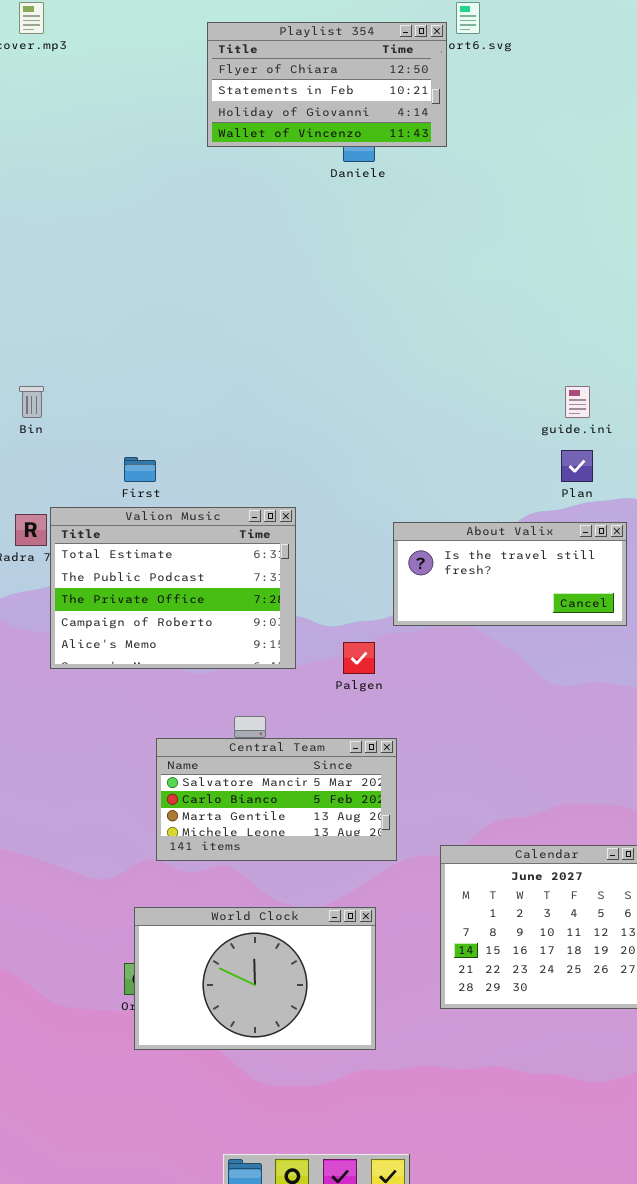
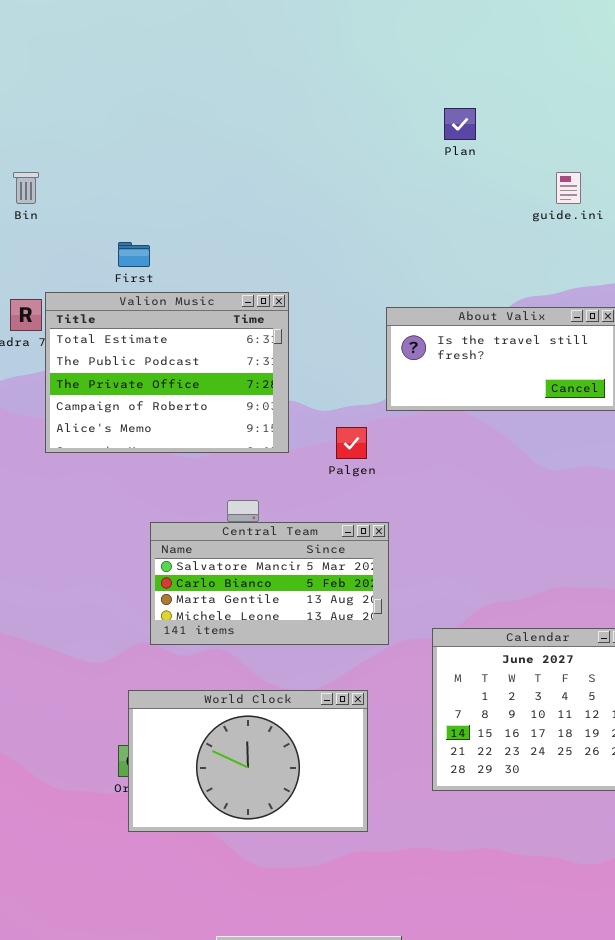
Plan: [561,450,593,482] -> [444,108,476,140], moved

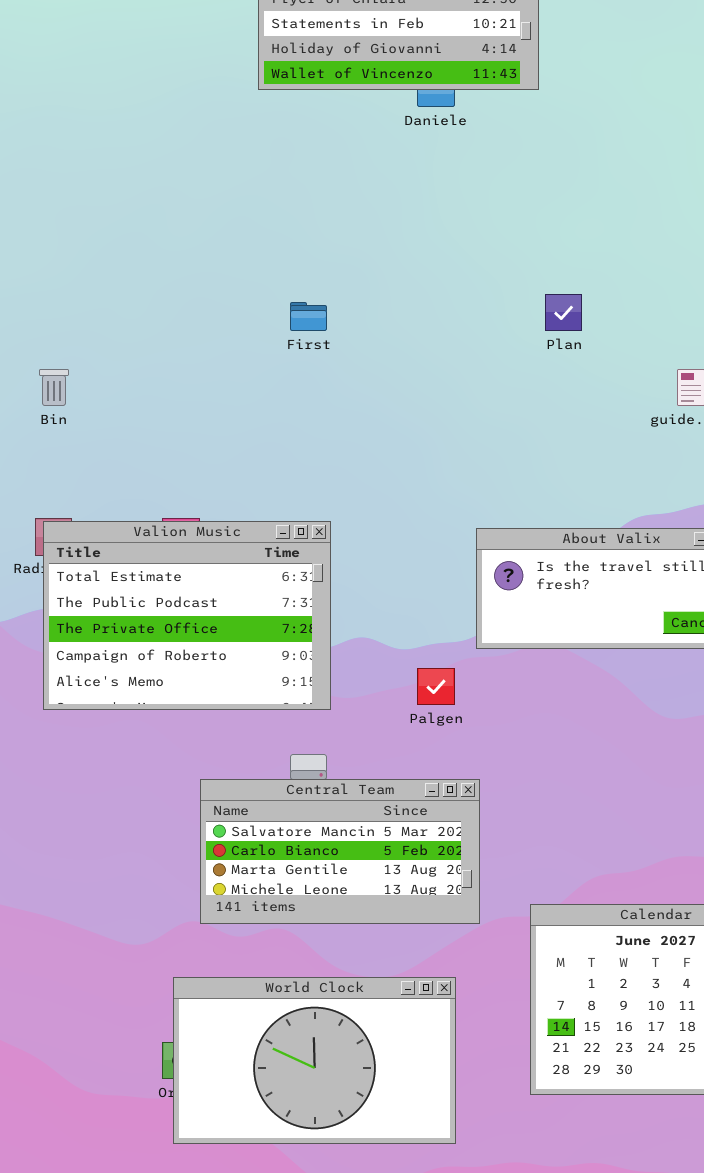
First: [118,242,150,267] -> [290,302,327,331], moved
Valion Music: [45,292,289,453] -> [43,521,331,710], moved

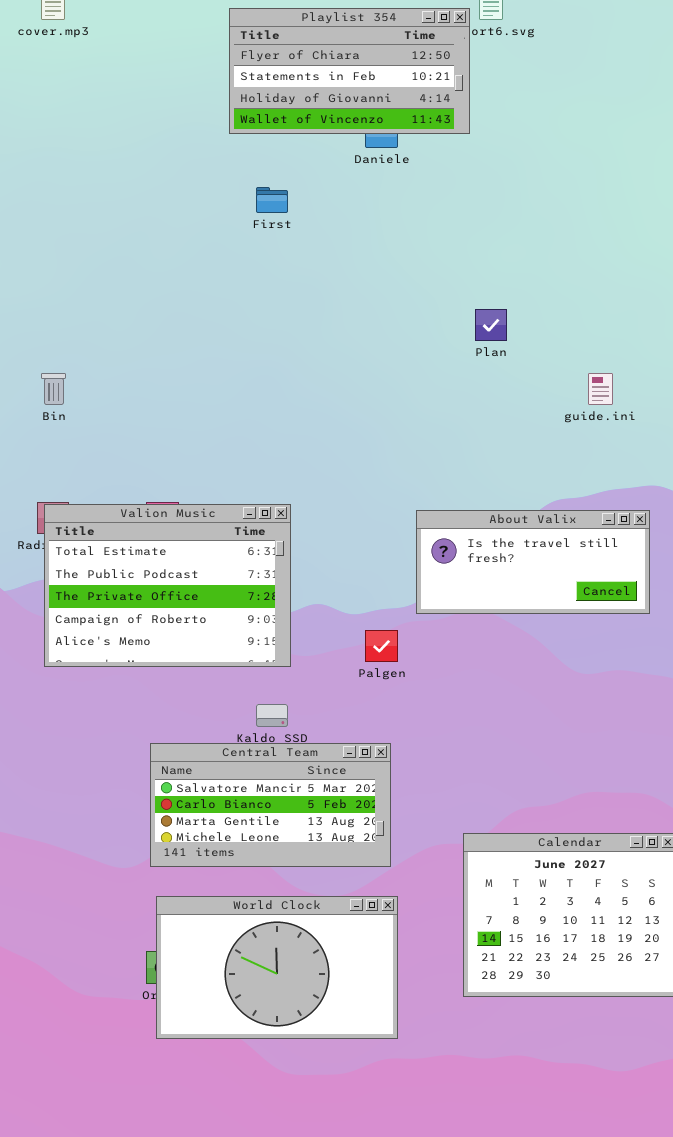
First: [290,302,327,331] -> [256,187,288,213], moved
Central Team: [200,779,480,924] -> [150,743,391,867], moved

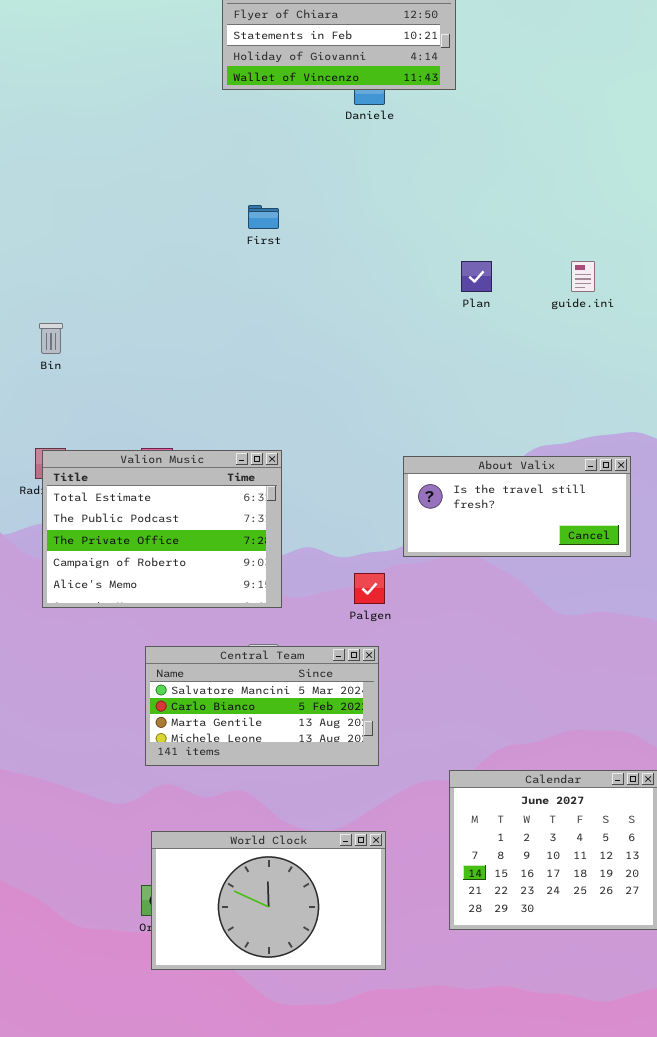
First: [256,187,288,213] -> [248,205,279,229], moved
guide.ini: [588,373,613,405] -> [571,261,595,292], moved
Central Team: [150,743,391,867] -> [145,646,379,766], moved

